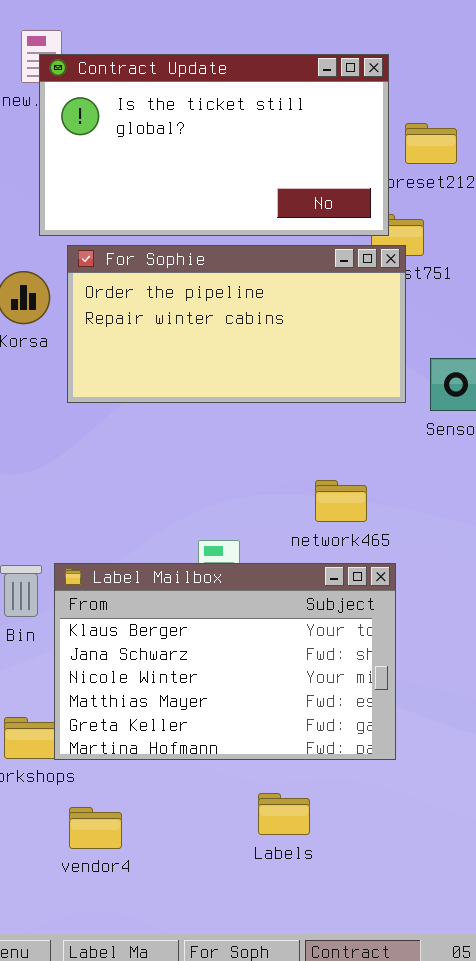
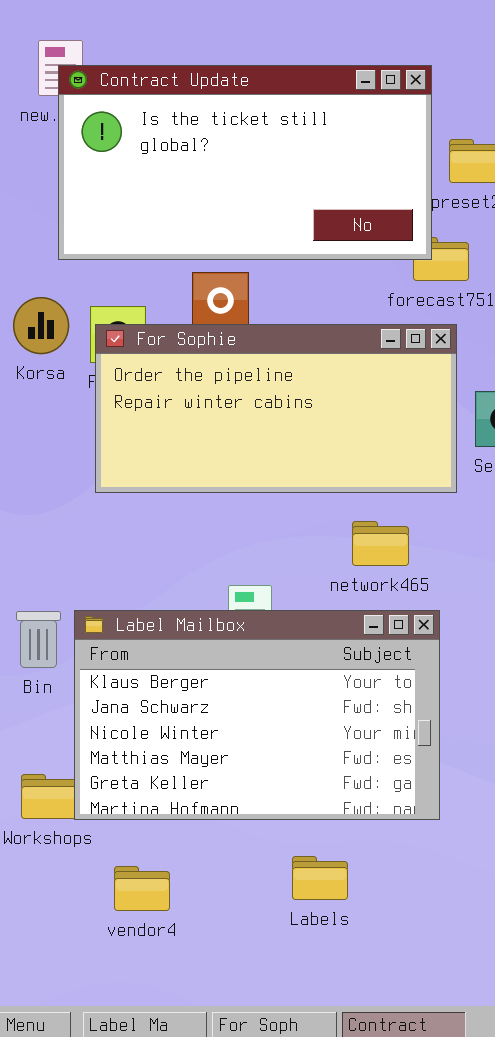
For Sophie: [67,245,406,403] -> [95,324,457,493], moved
vendor4: [69,807,122,849] -> [114,866,170,911], moved

